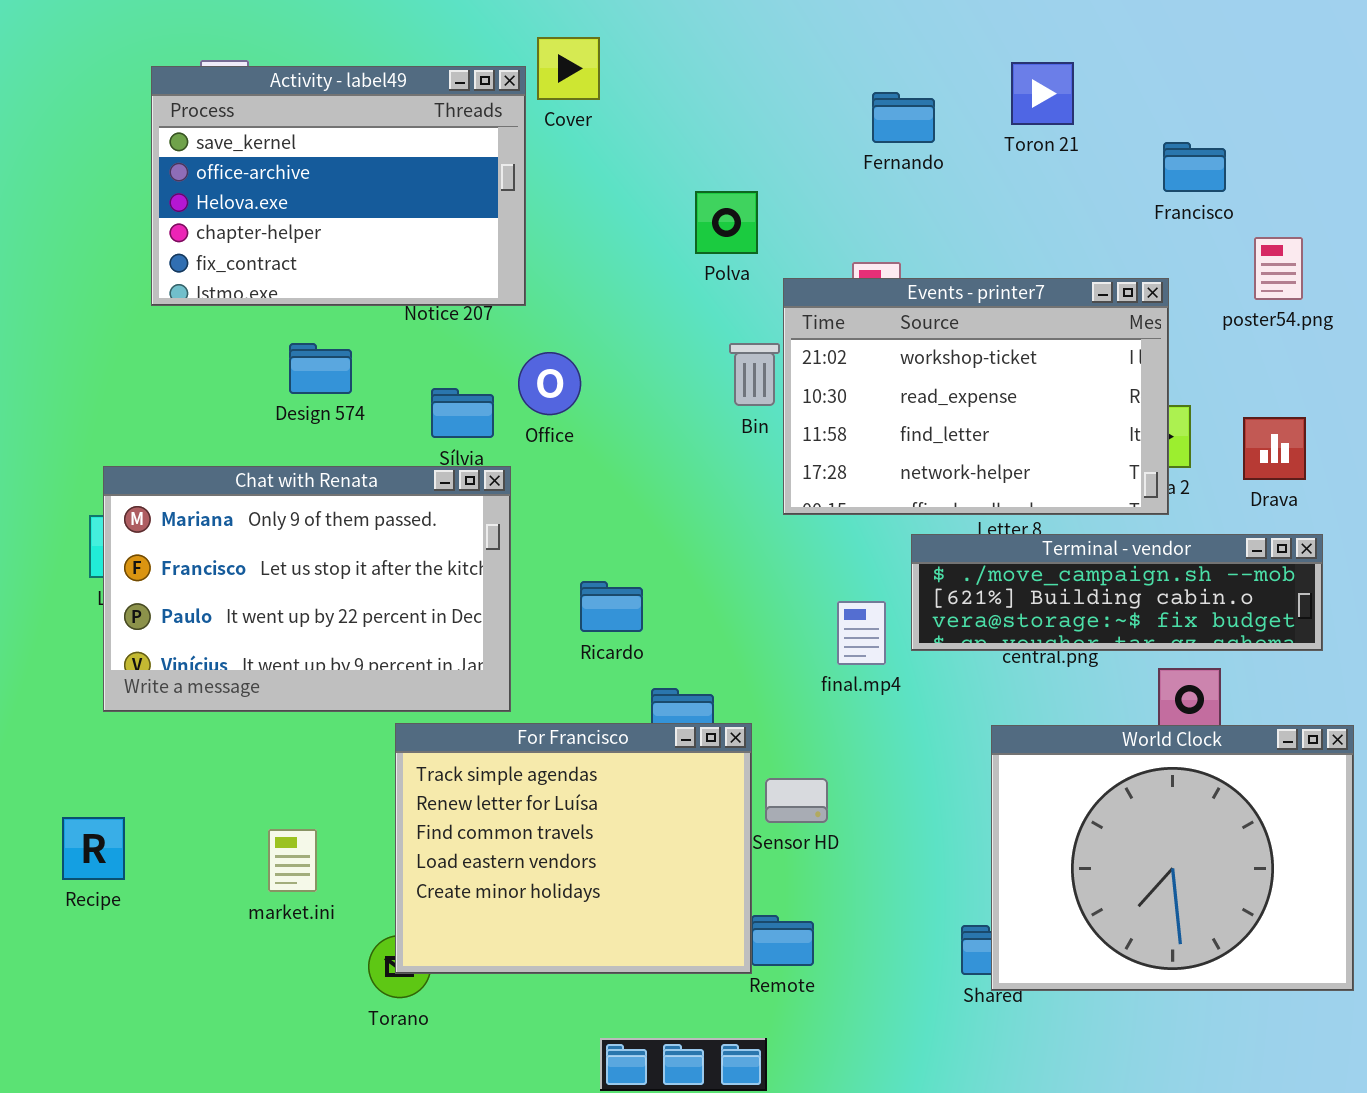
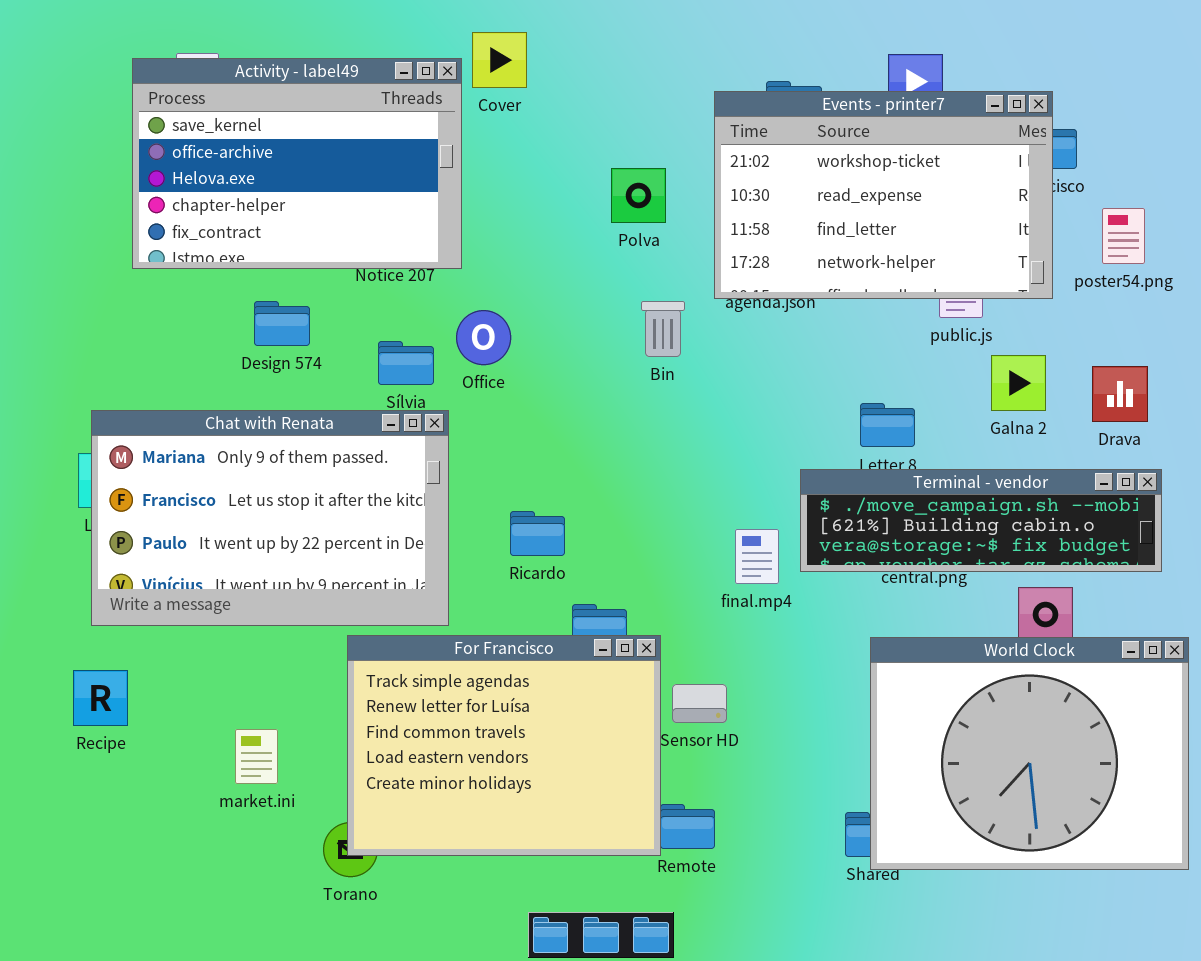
Events - printer7: [783,278,1169,515] -> [714,91,1053,299], moved
Recipe: [62,817,125,880] -> [73,670,128,726], moved

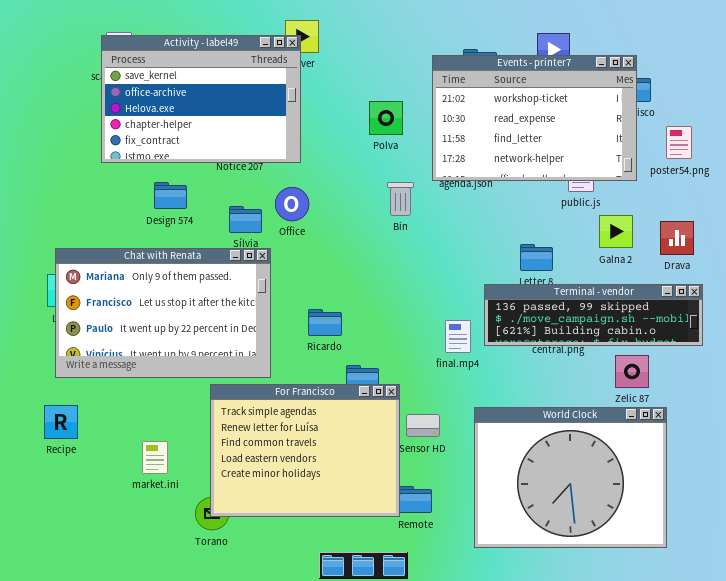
Activity - label49: [132,58,462,269] -> [101,35,301,163], moved
Terminal - vendor: [800,469,1162,572] -> [484,284,703,346], scrolled up 1 row
World Clock: [870,637,1189,870] -> [474,407,667,548], moved

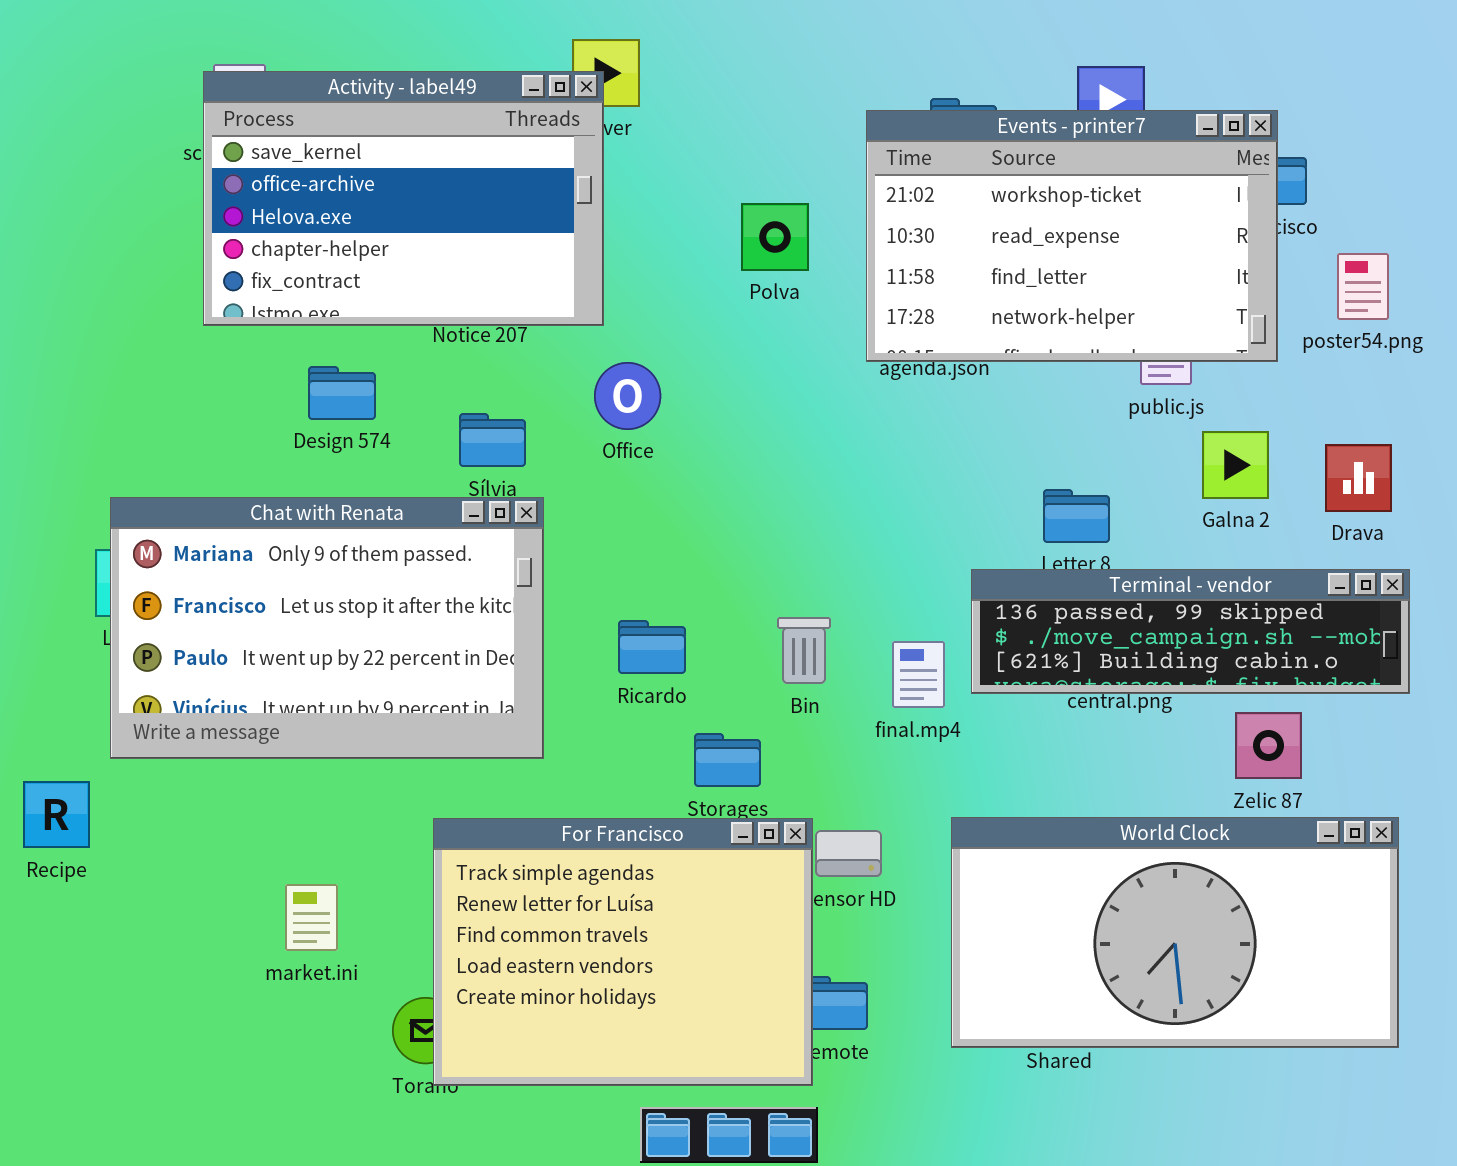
Bin: [387,182,414,216] -> [777,617,831,684], moved
Office: [275,187,309,221] -> [594,362,661,430], moved
For Francisco: [210,384,400,517] -> [433,818,813,1086], moved
Recipe: [44,405,78,439] -> [23,781,90,848], moved
World Clock: [474,407,667,548] -> [951,817,1399,1048], resized

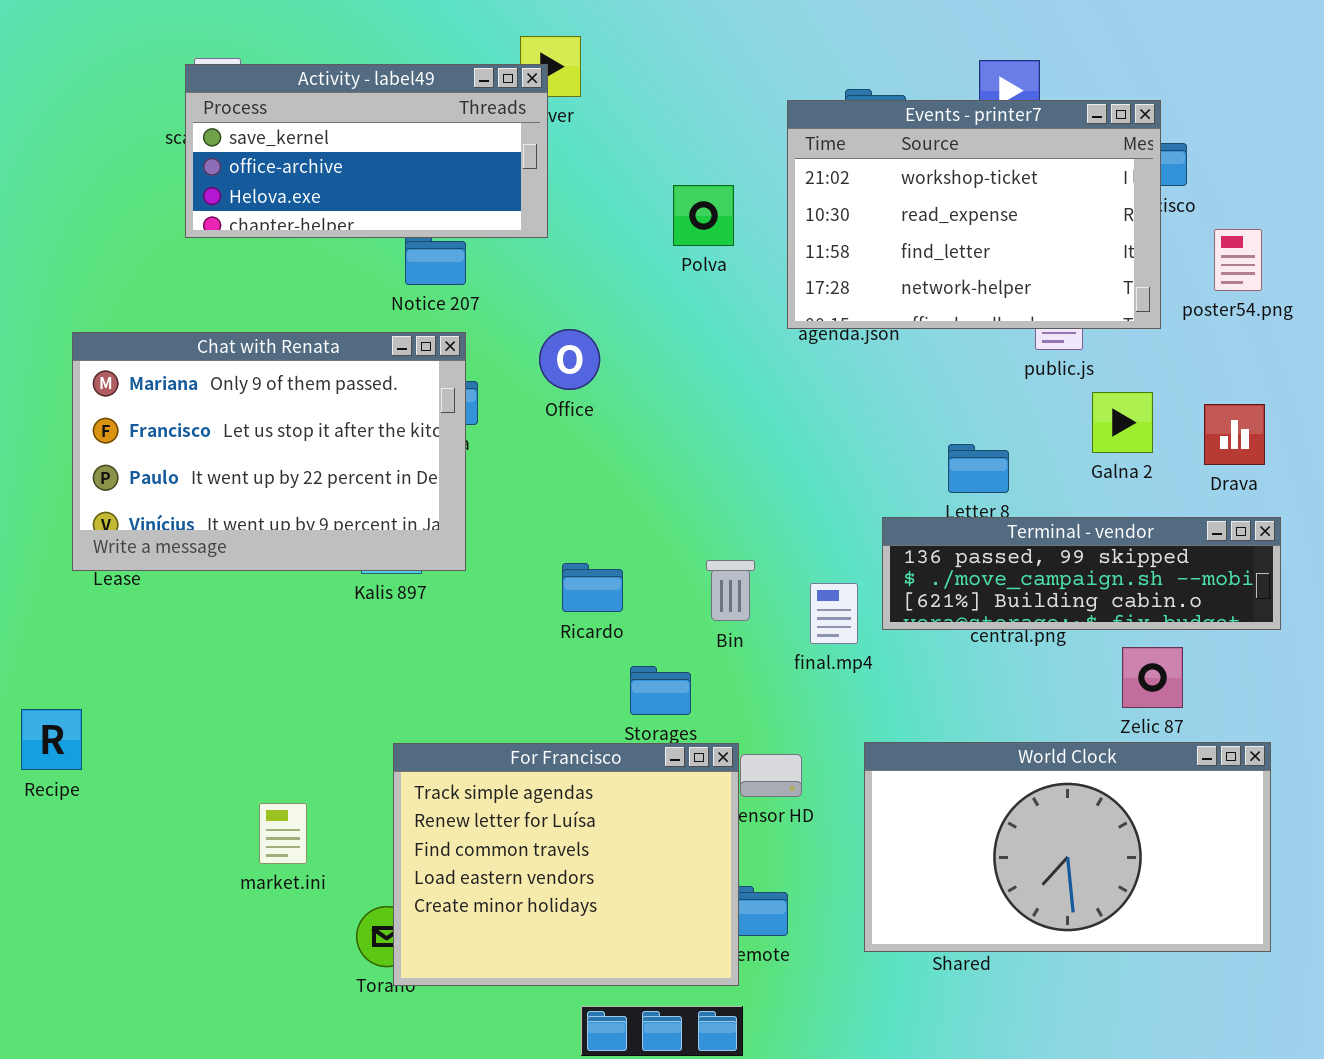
Activity - label49: [203,71,604,326] -> [185,64,548,238], resized
Chat with Renata: [110,497,544,759] -> [72,332,466,571], moved

